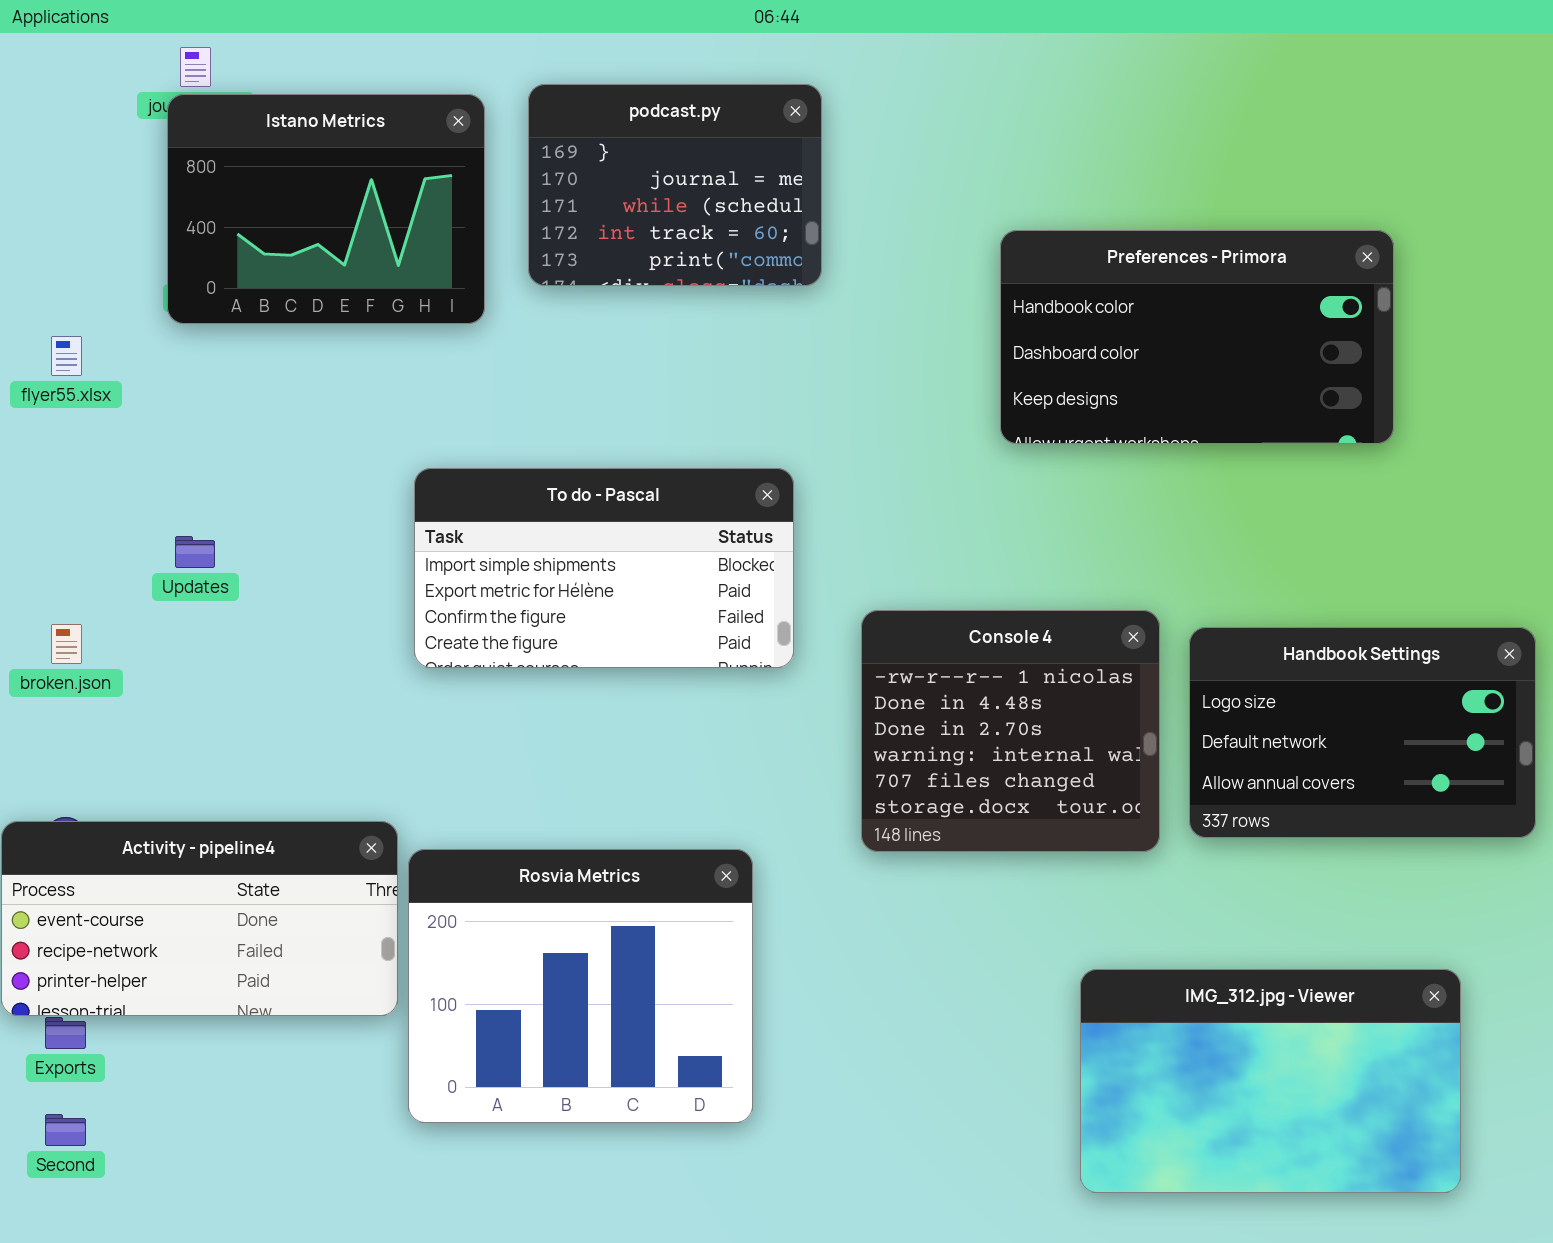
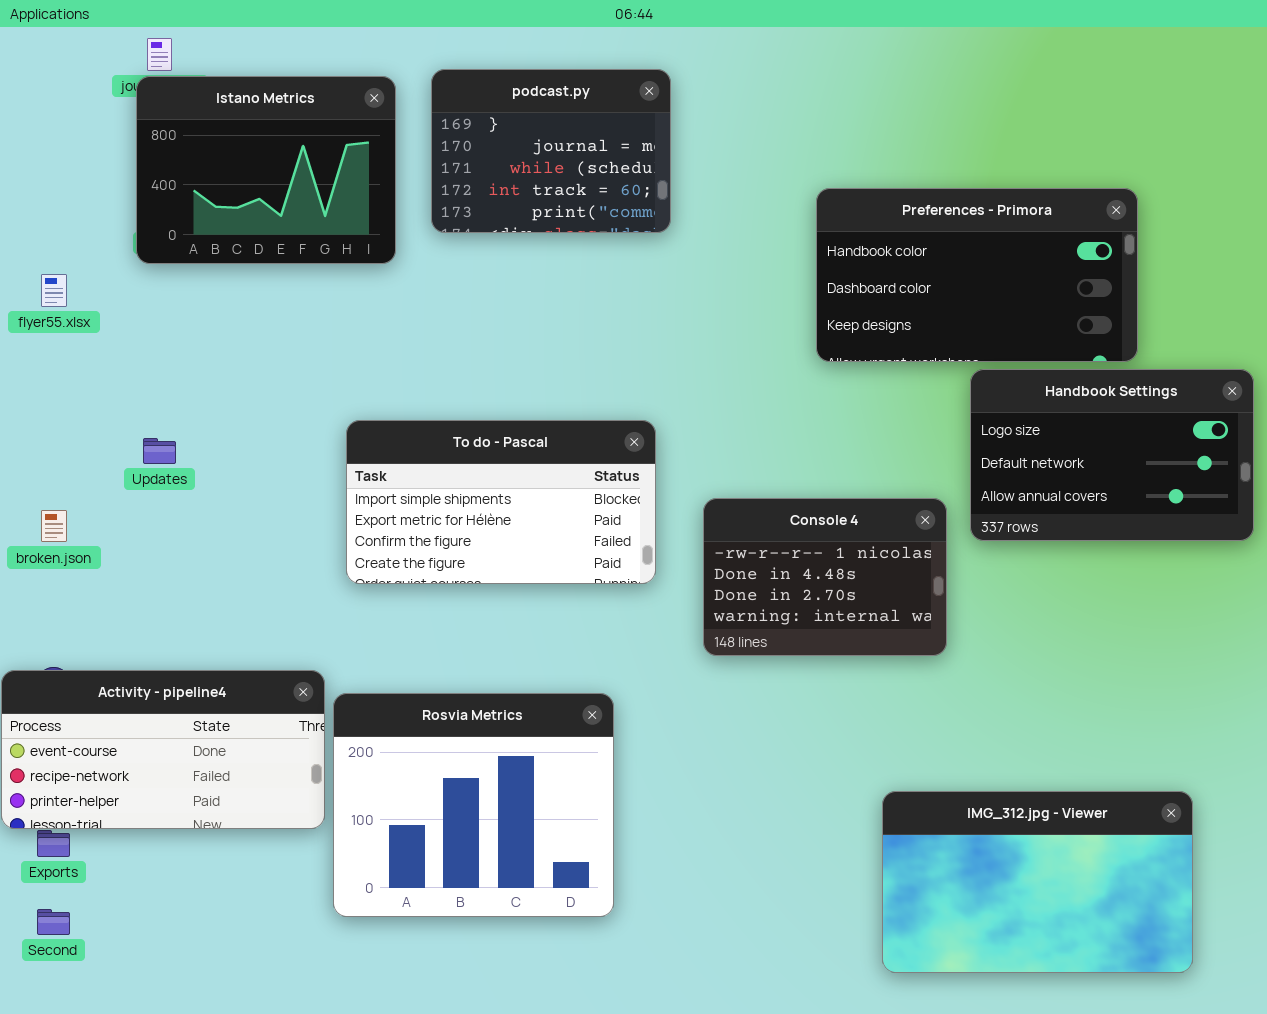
To do - Pascal: [414,468,794,668] -> [346,420,656,584], moved
Console 4: [861,610,1160,852] -> [703,498,947,656], resized
Handbook Settings: [1189,627,1536,838] -> [970,369,1254,541], moved

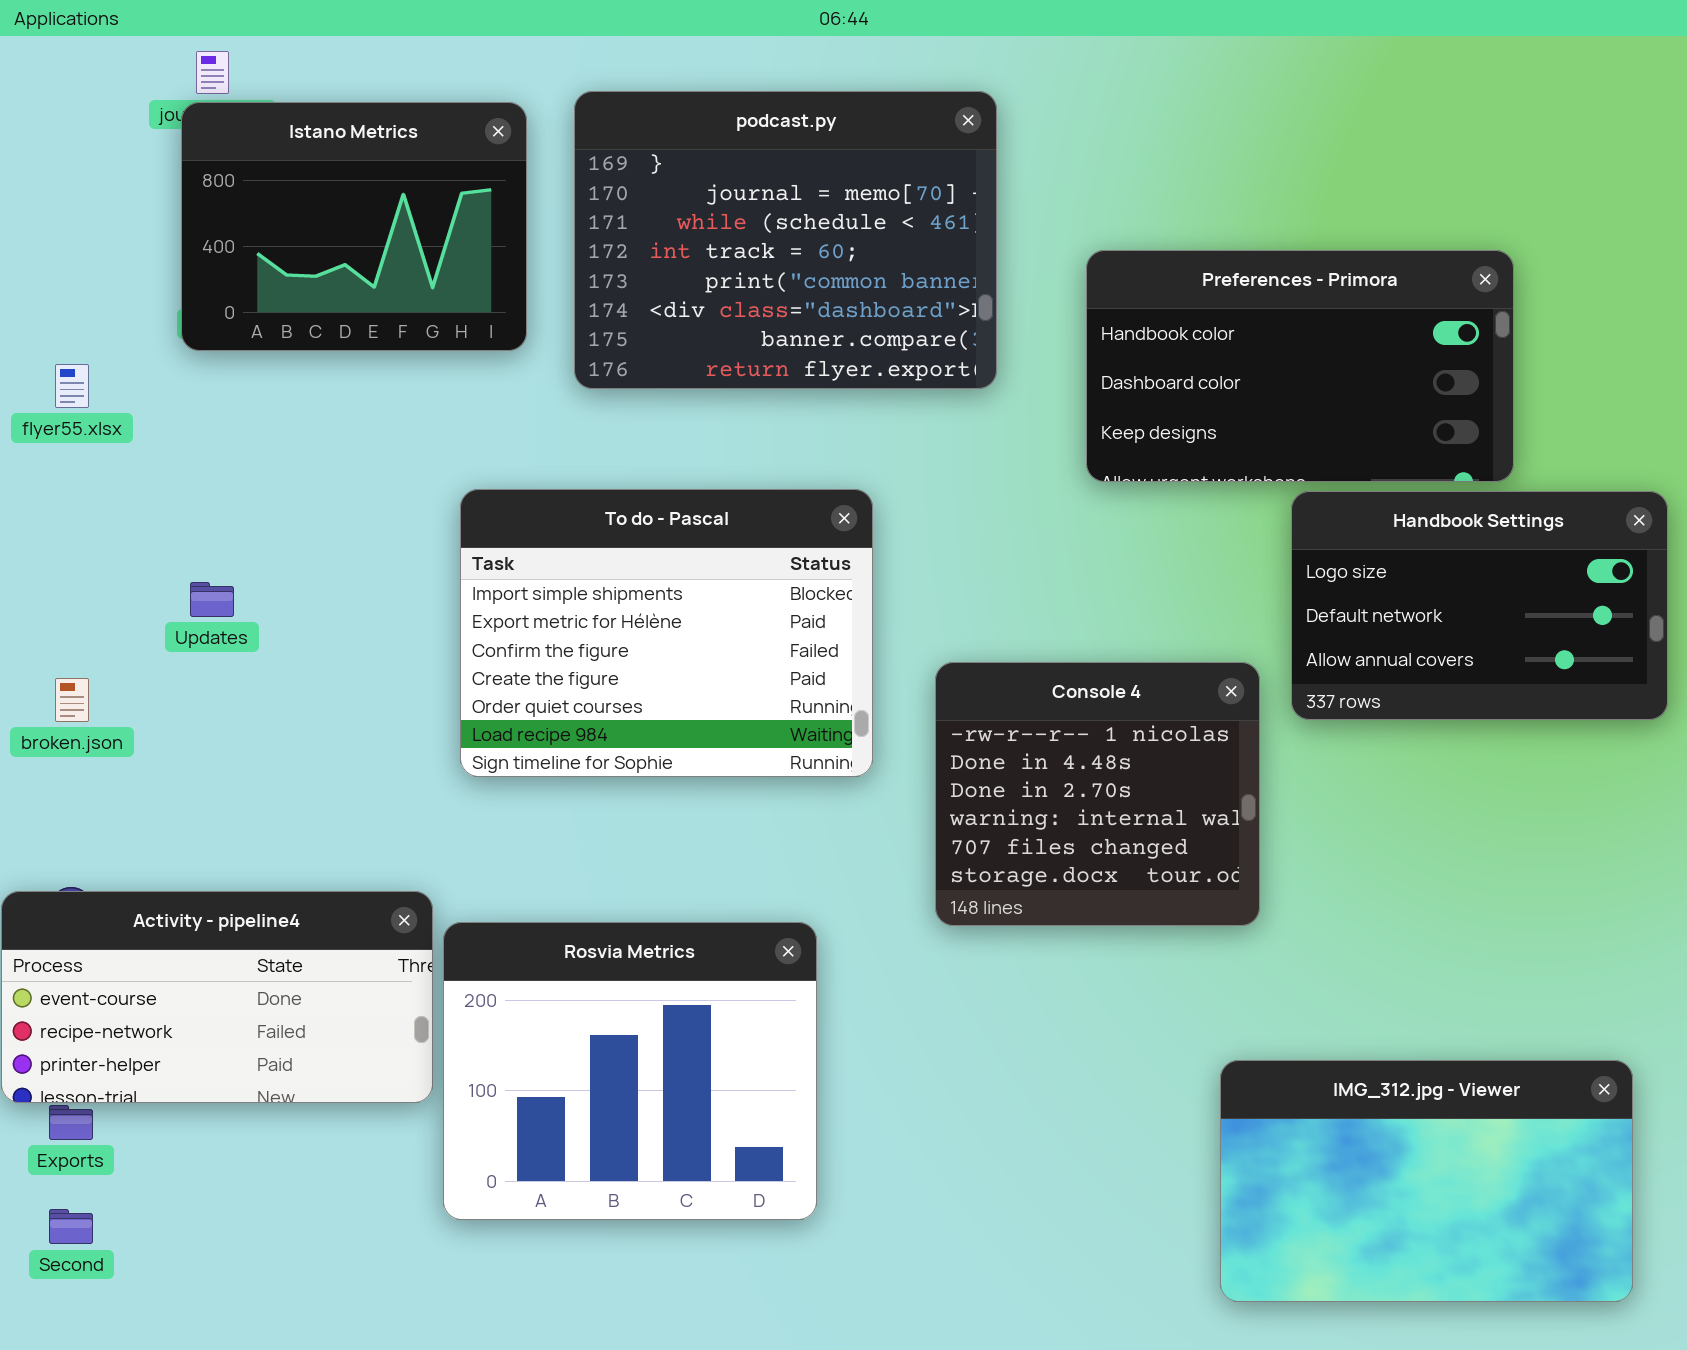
podcast.py: [431,69,671,233] -> [574,91,997,389], resized
To do - Pascal: [346,420,656,584] -> [460,489,873,777], resized
Console 4: [703,498,947,656] -> [935,662,1260,926], resized
IMG_312.jpg - Viewer: [882,791,1193,973] -> [1220,1060,1633,1302], moved

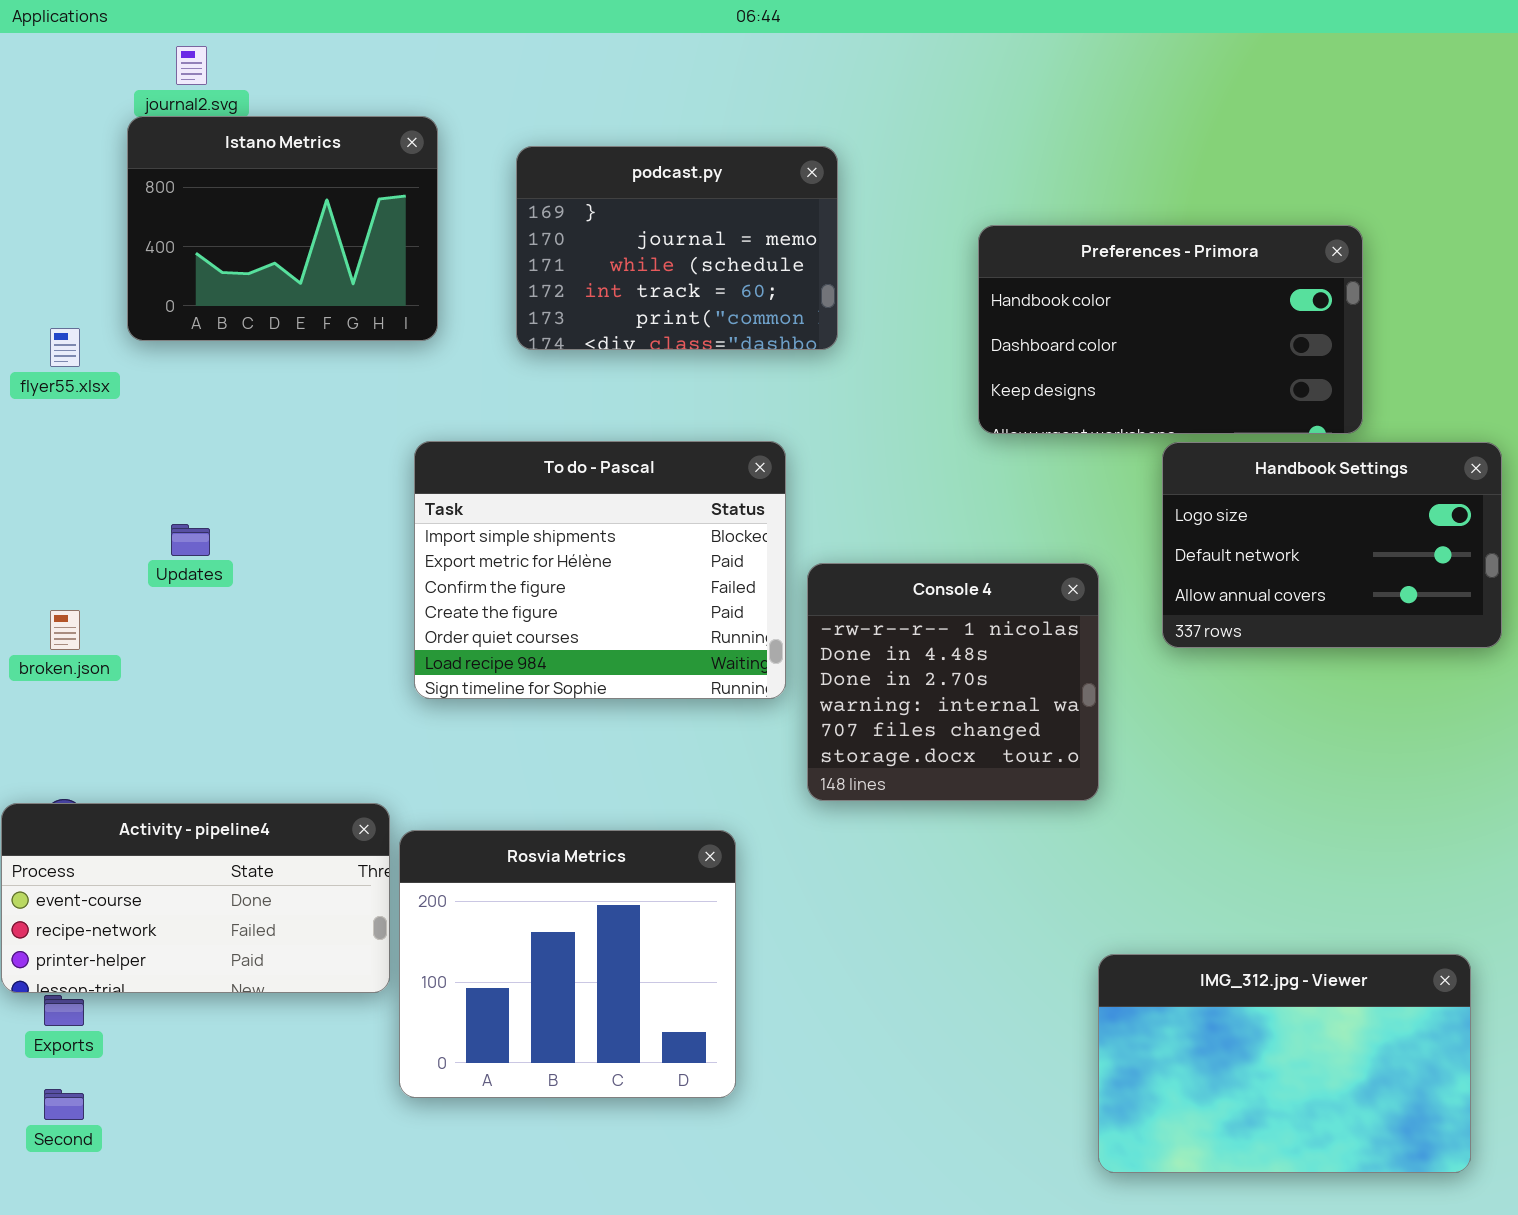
podcast.py: [574,91,997,389] -> [516,146,838,350], resized
Istano Metrics: [181,102,527,351] -> [127,116,438,341], moved
Console 4: [935,662,1260,926] -> [807,563,1099,801], moved

